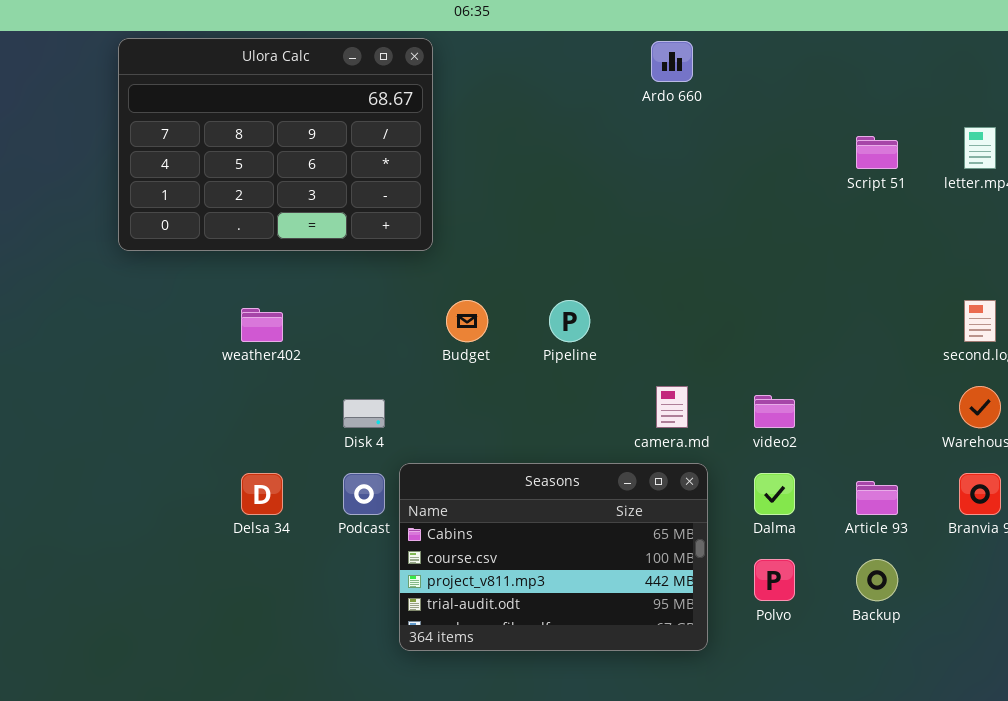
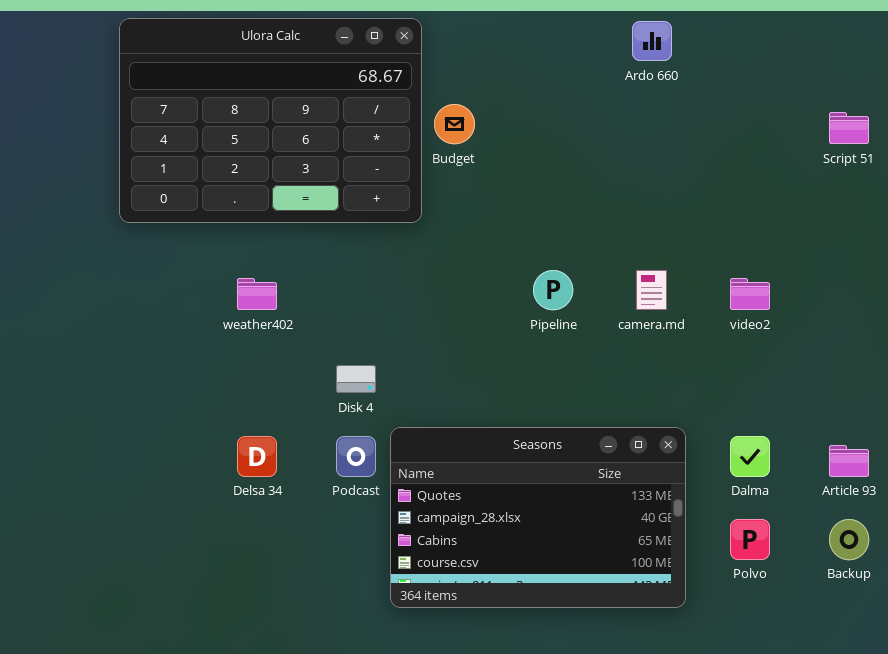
Budget: [446,300,488,342] -> [434,104,475,144], moved
camera.md: [656,386,688,428] -> [636,270,667,310], moved
video2: [754,395,795,428] -> [730,278,770,310], moved
Seasons: [399,463,708,651] -> [390,427,686,608], scrolled up 2 rows

